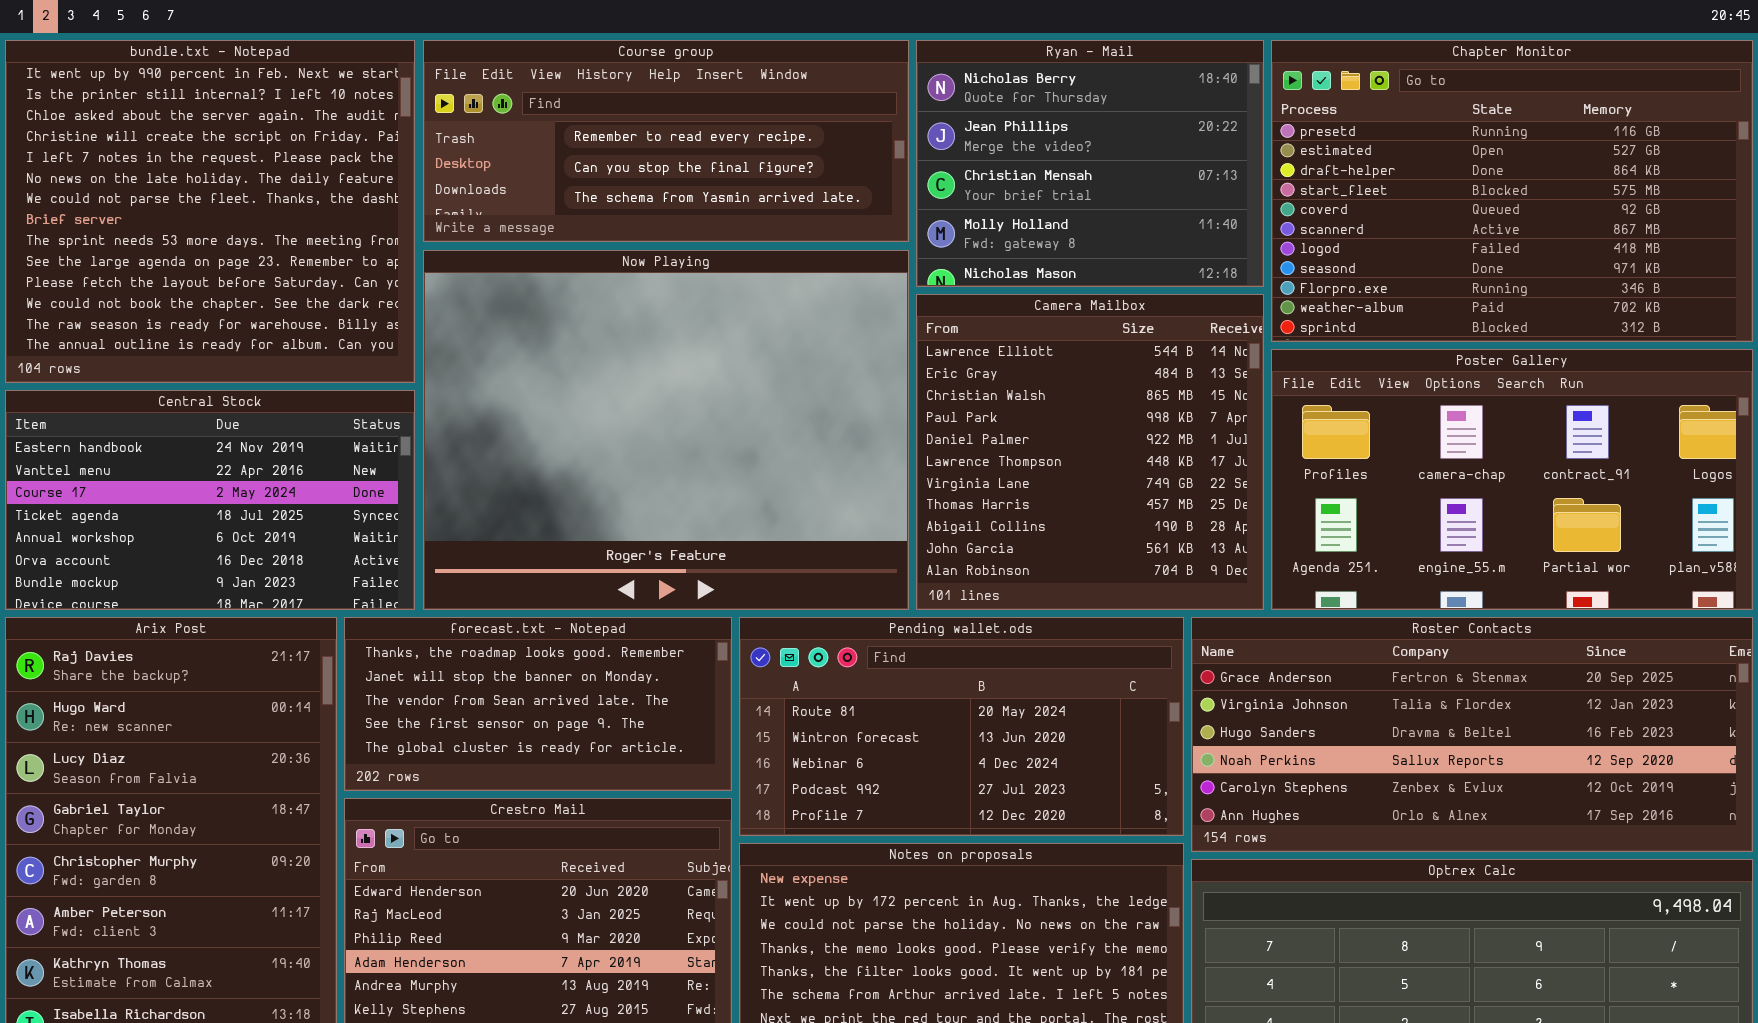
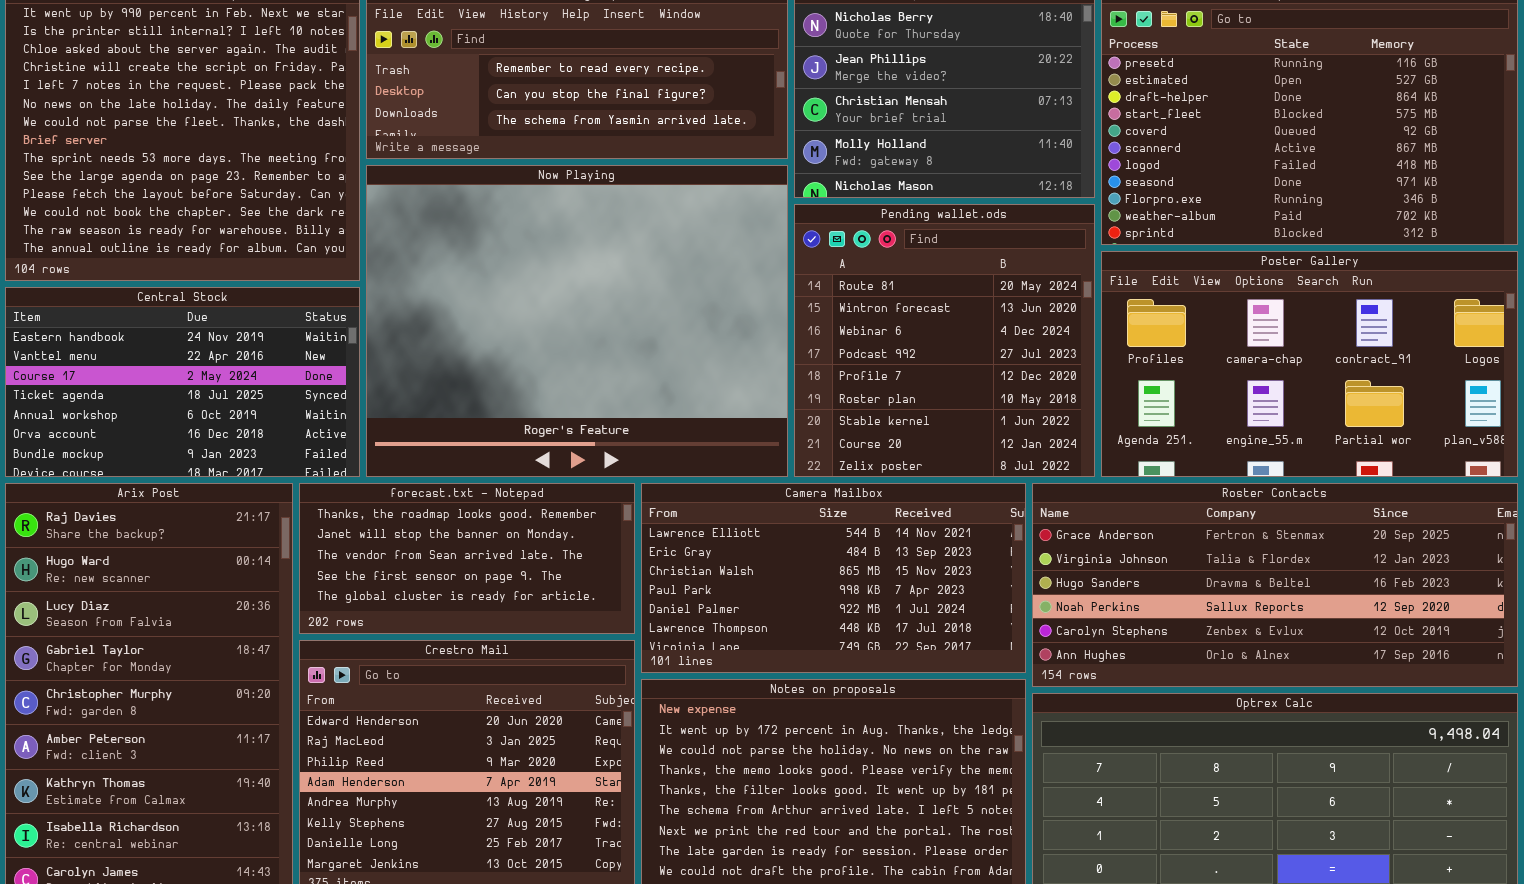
Camera Mailbox: [916,294,1264,610] -> [641,483,1026,673], moved, resized
Pending wallet.ods: [739,617,1184,836] -> [794,204,1095,477], moved, resized

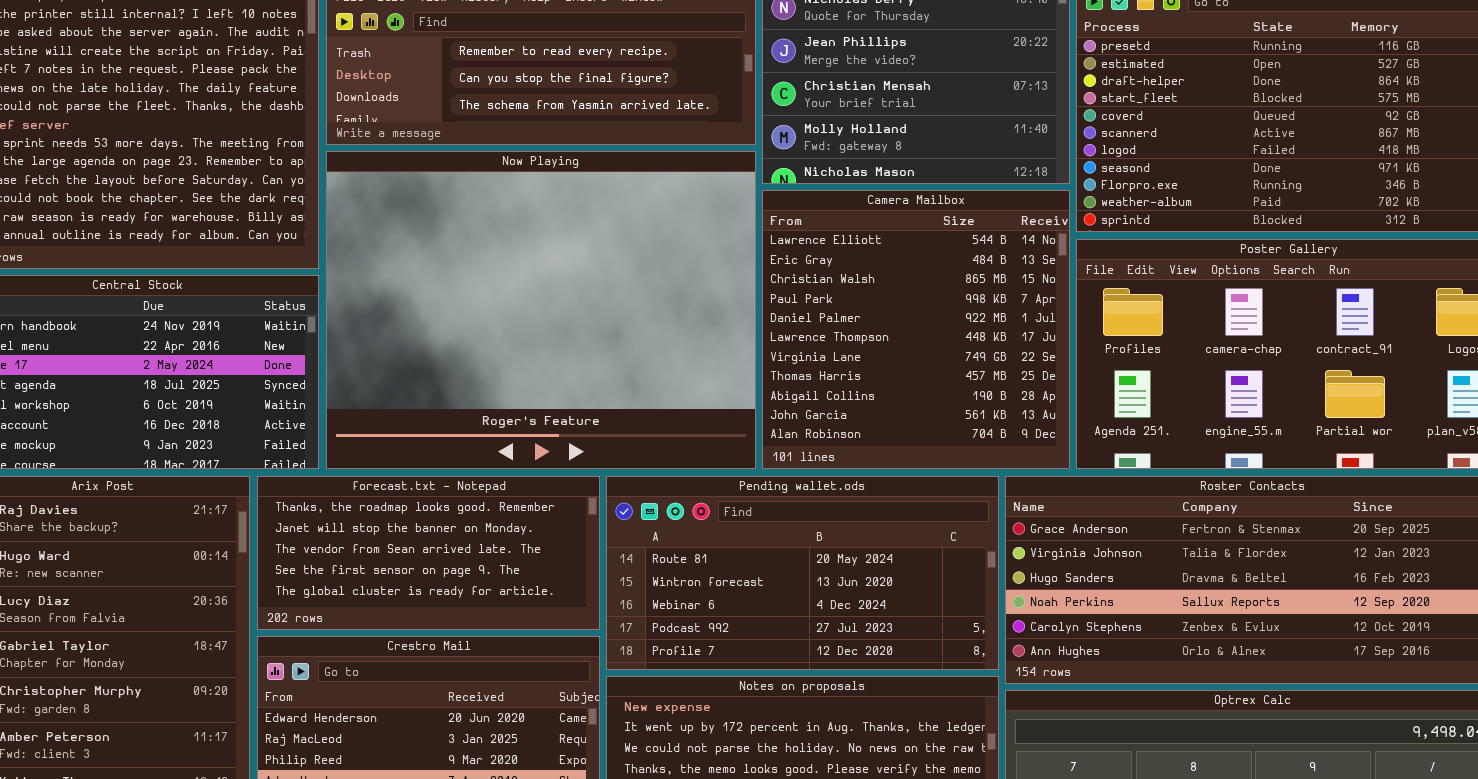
Pending wallet.ods: [794,204,1095,477] -> [606,476,999,670], moved, resized
Camera Mailbox: [641,483,1026,673] -> [762,190,1070,469], moved, resized

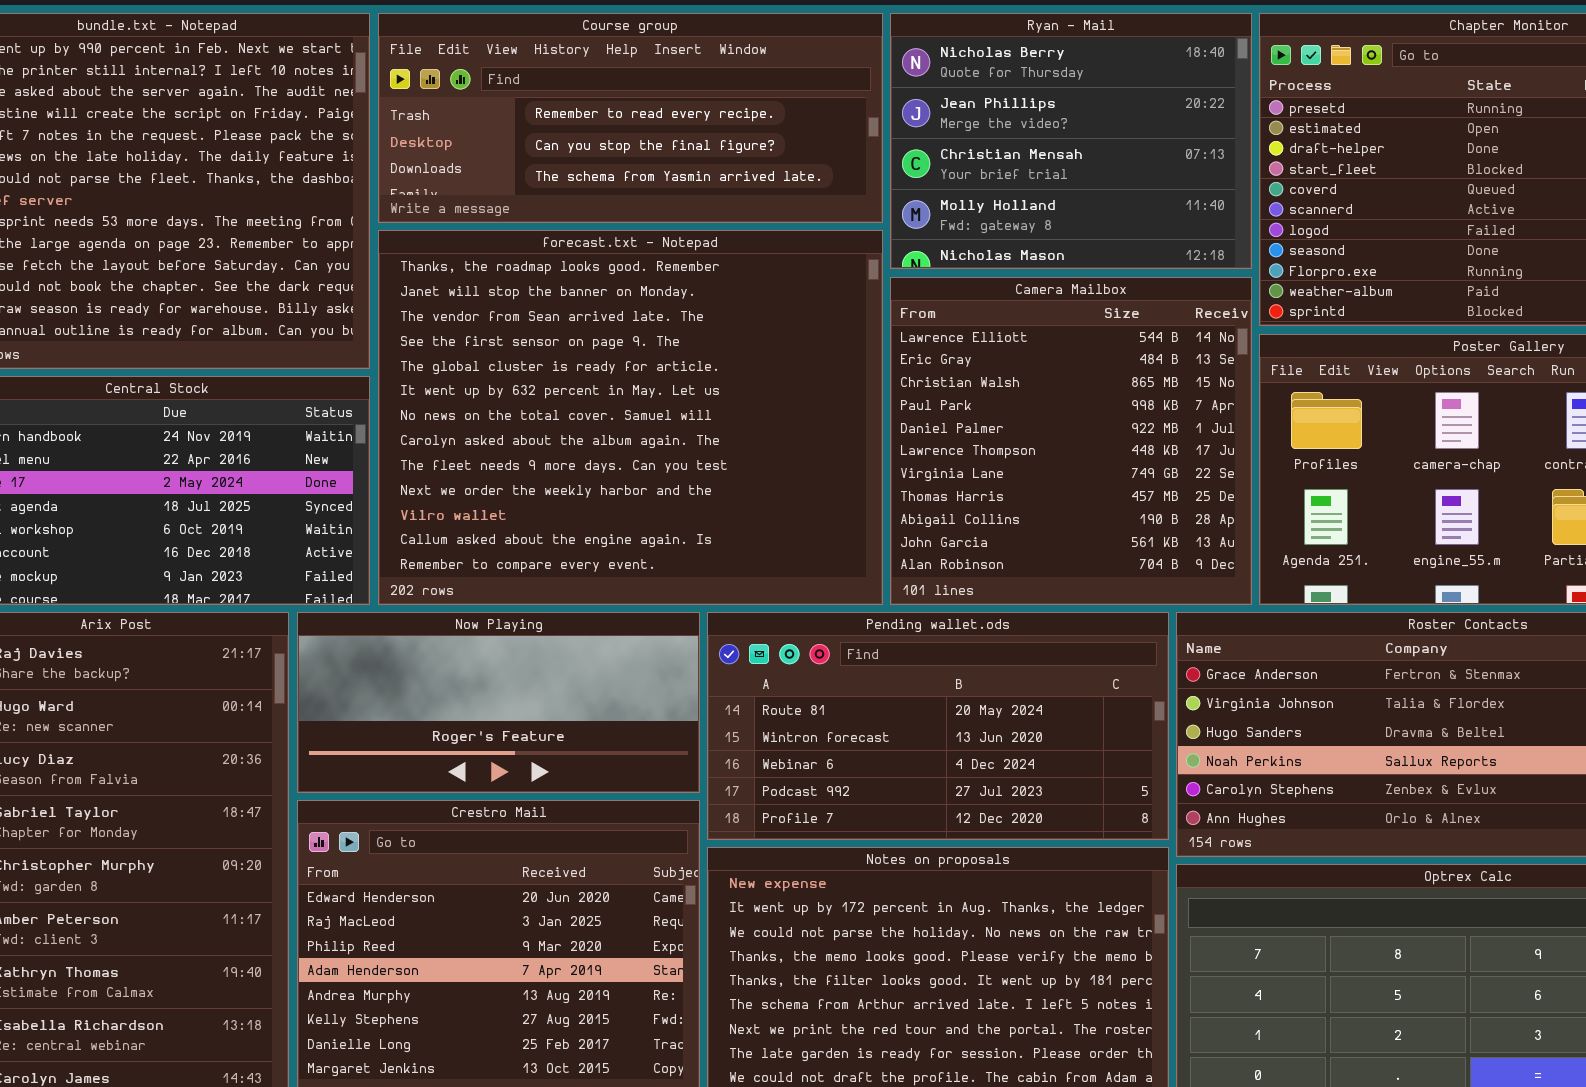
Now Playing: [326,151,756,469] -> [297,612,700,793], moved, resized
forecast.txt - Notepad: [257,476,600,630] -> [378,230,883,605], moved, resized

